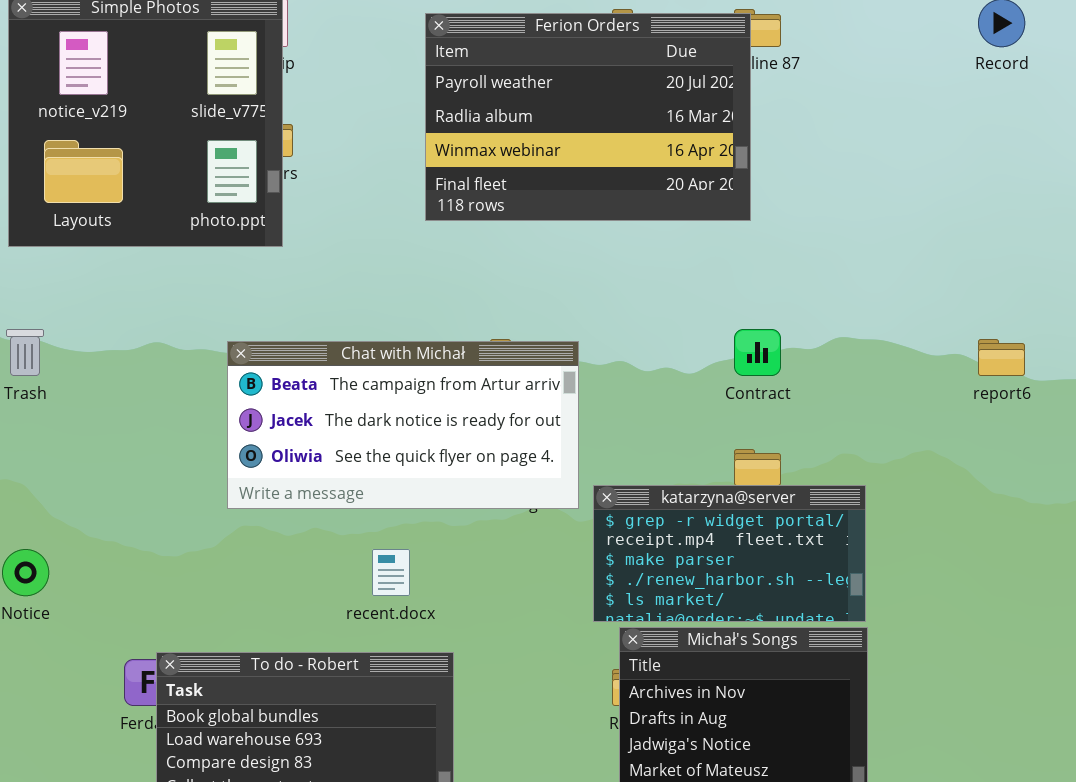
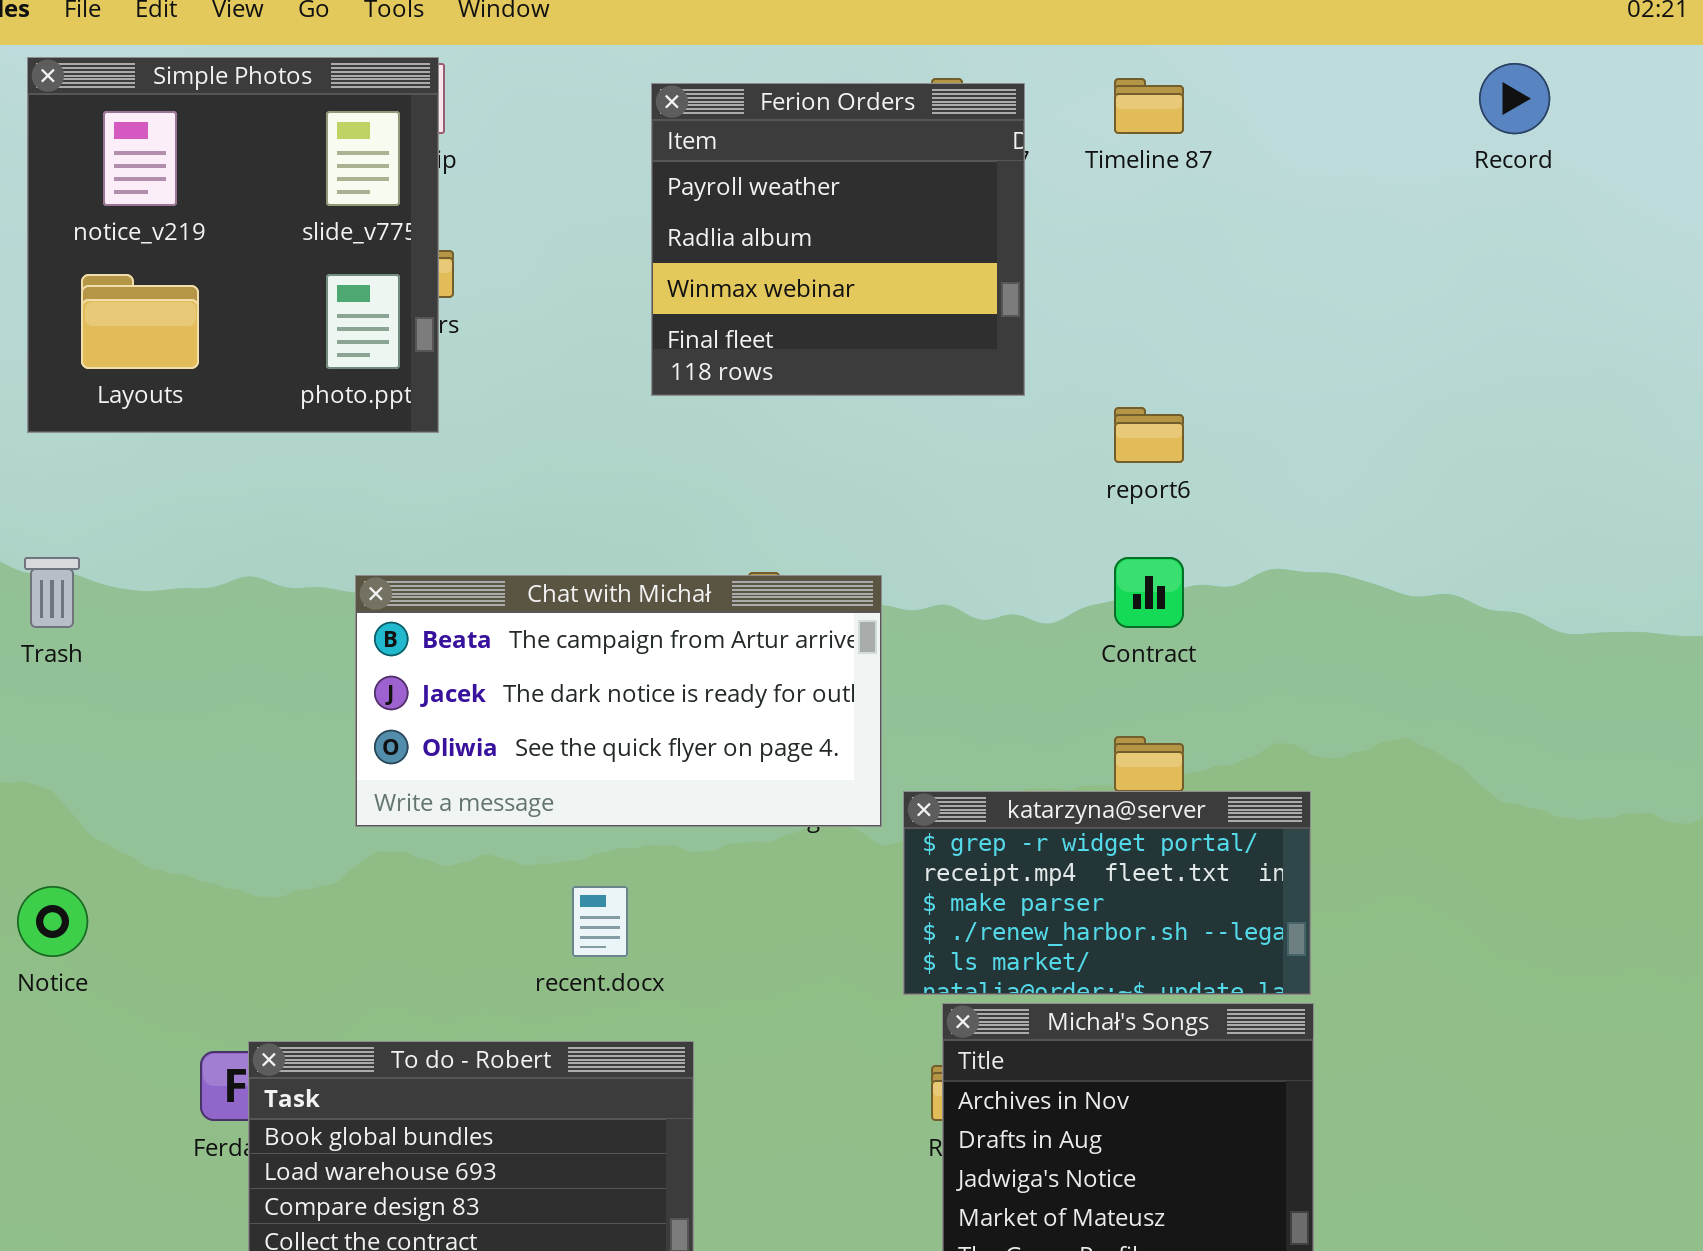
Ferion Orders: [425,13,751,221] -> [651,83,1025,396], resized
report6: [978,339,1025,376] -> [1114,407,1184,463], moved

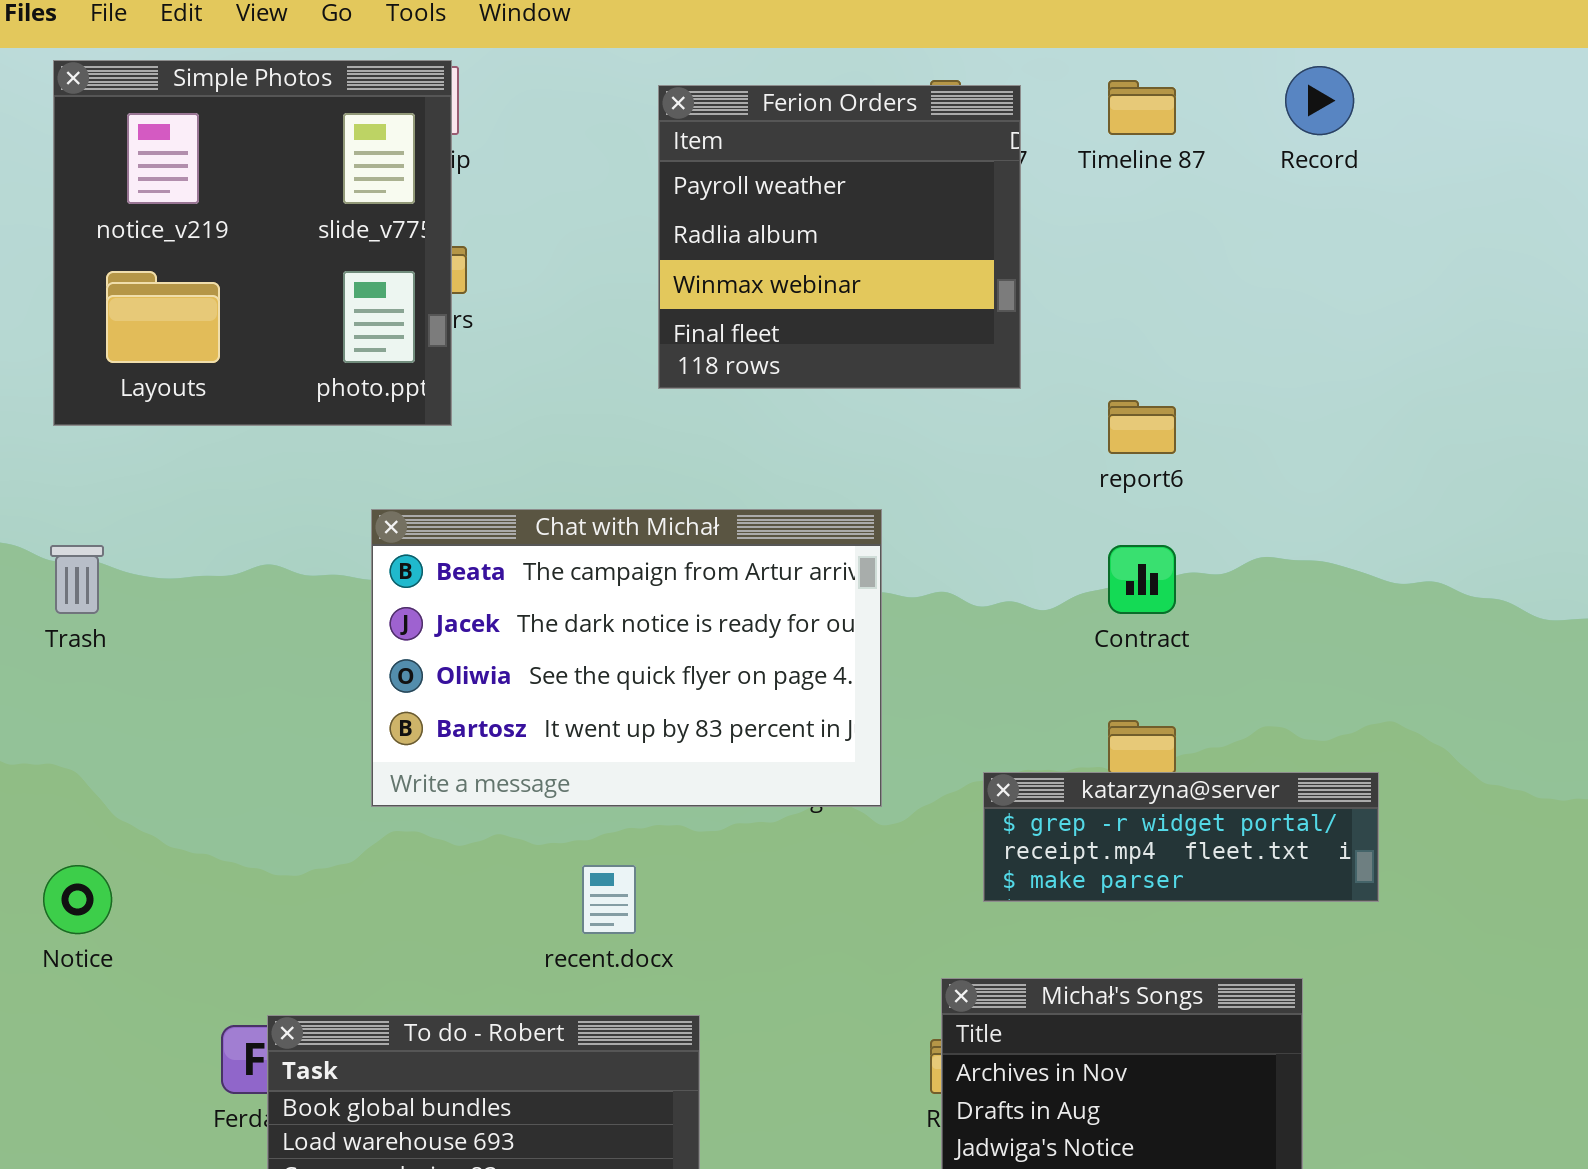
Record: [1479,63,1550,134] -> [1285,66,1354,135], moved
Chat with Michał: [355,575,882,827] -> [371,509,882,807], resized
katarzyna@server: [903,791,1311,995] -> [983,772,1379,902], moved, resized

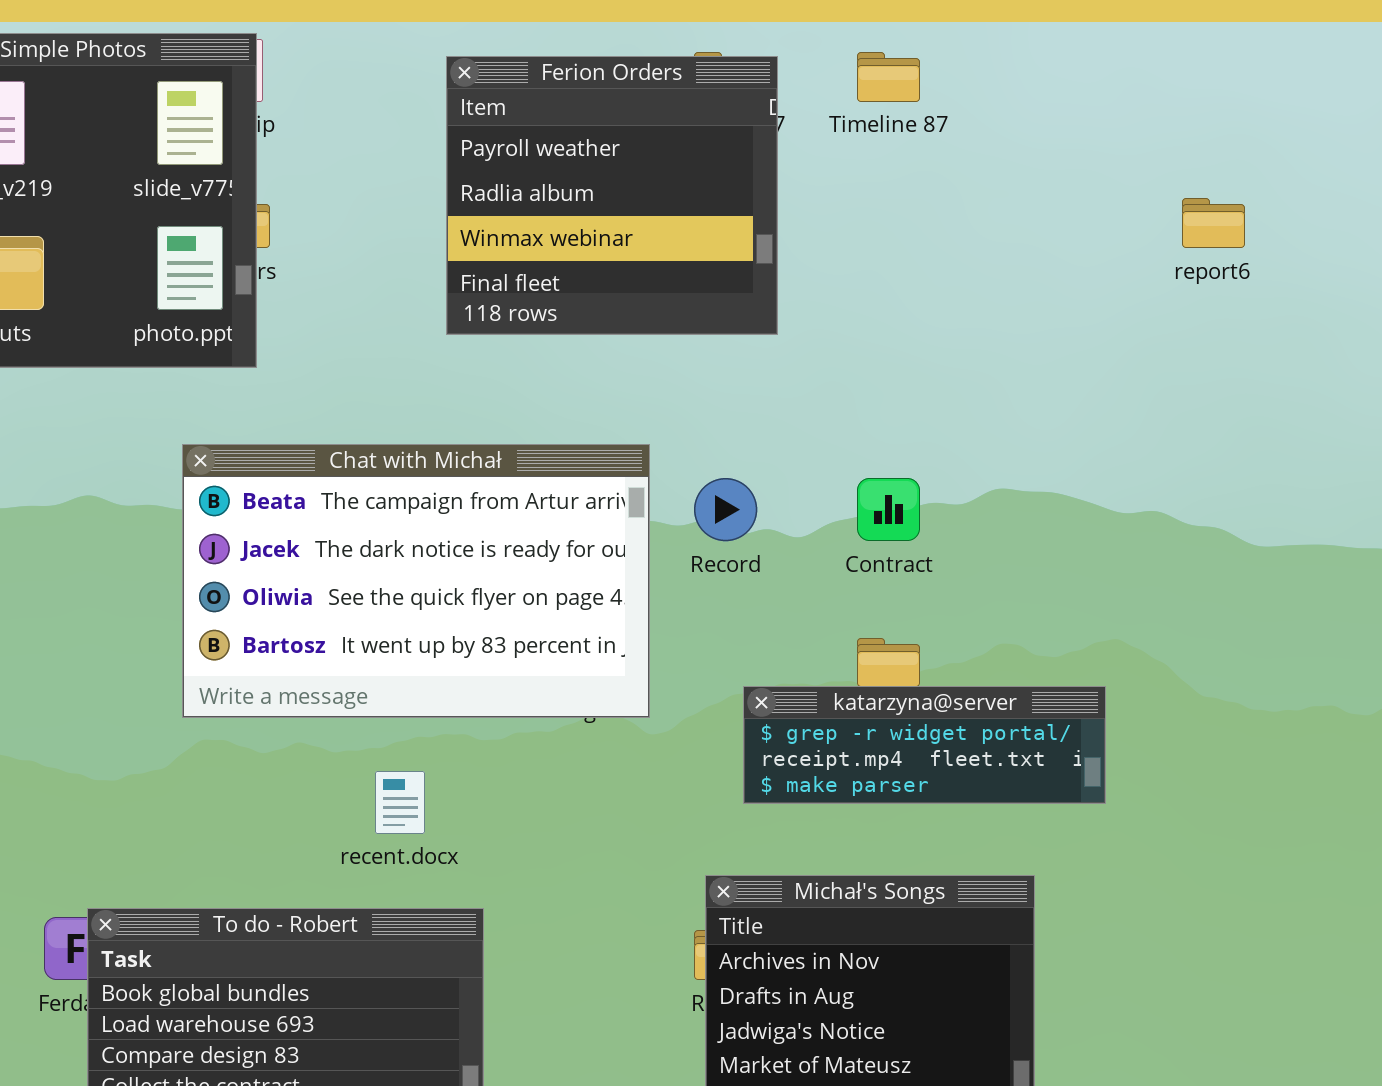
Record: [1285,66,1354,135] -> [694,478,757,541], moved
report6: [1108,400,1176,454] -> [1182,198,1245,248], moved

